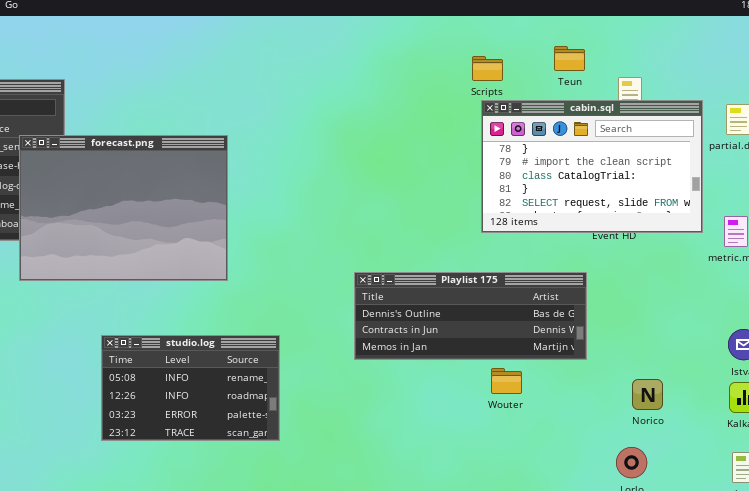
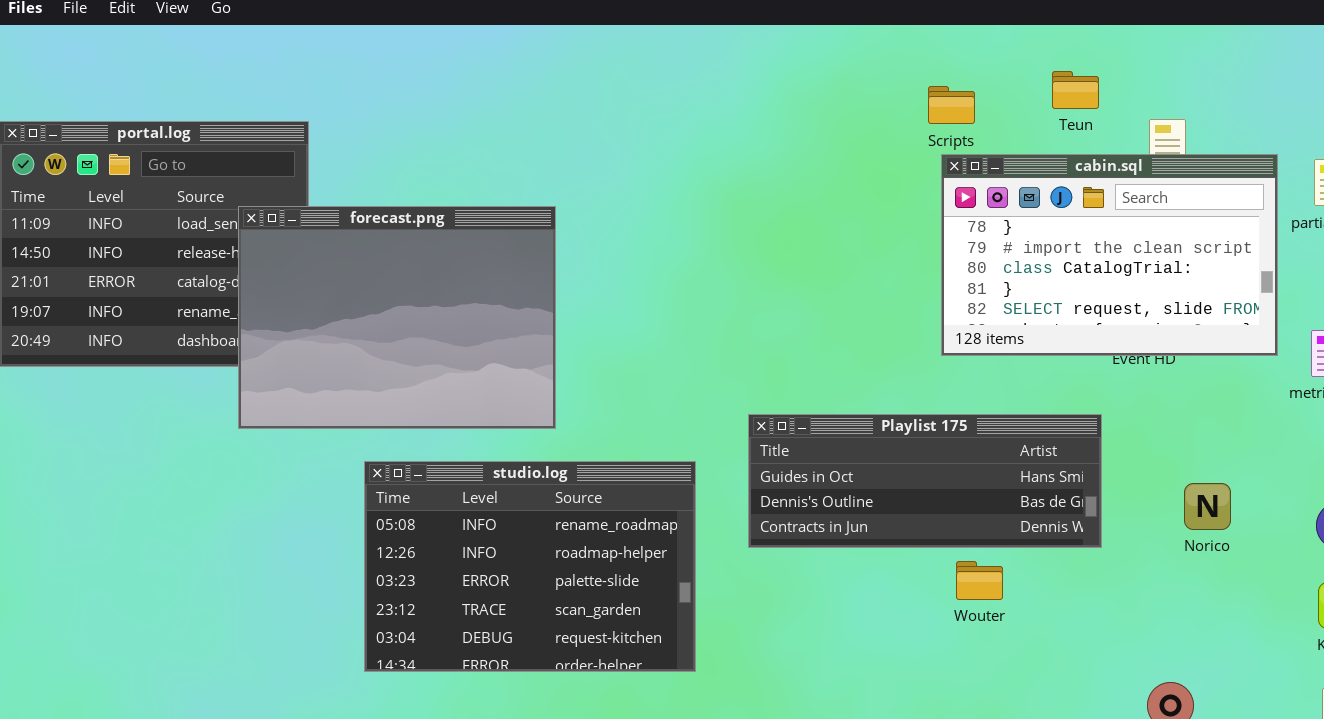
Playlist 175: [354,272,587,360] -> [748,414,1102,548], scrolled up 1 row
studio.log: [101,335,280,441] -> [364,461,696,672], resized
Norico: [632,379,663,410] -> [1184,483,1231,530], moved

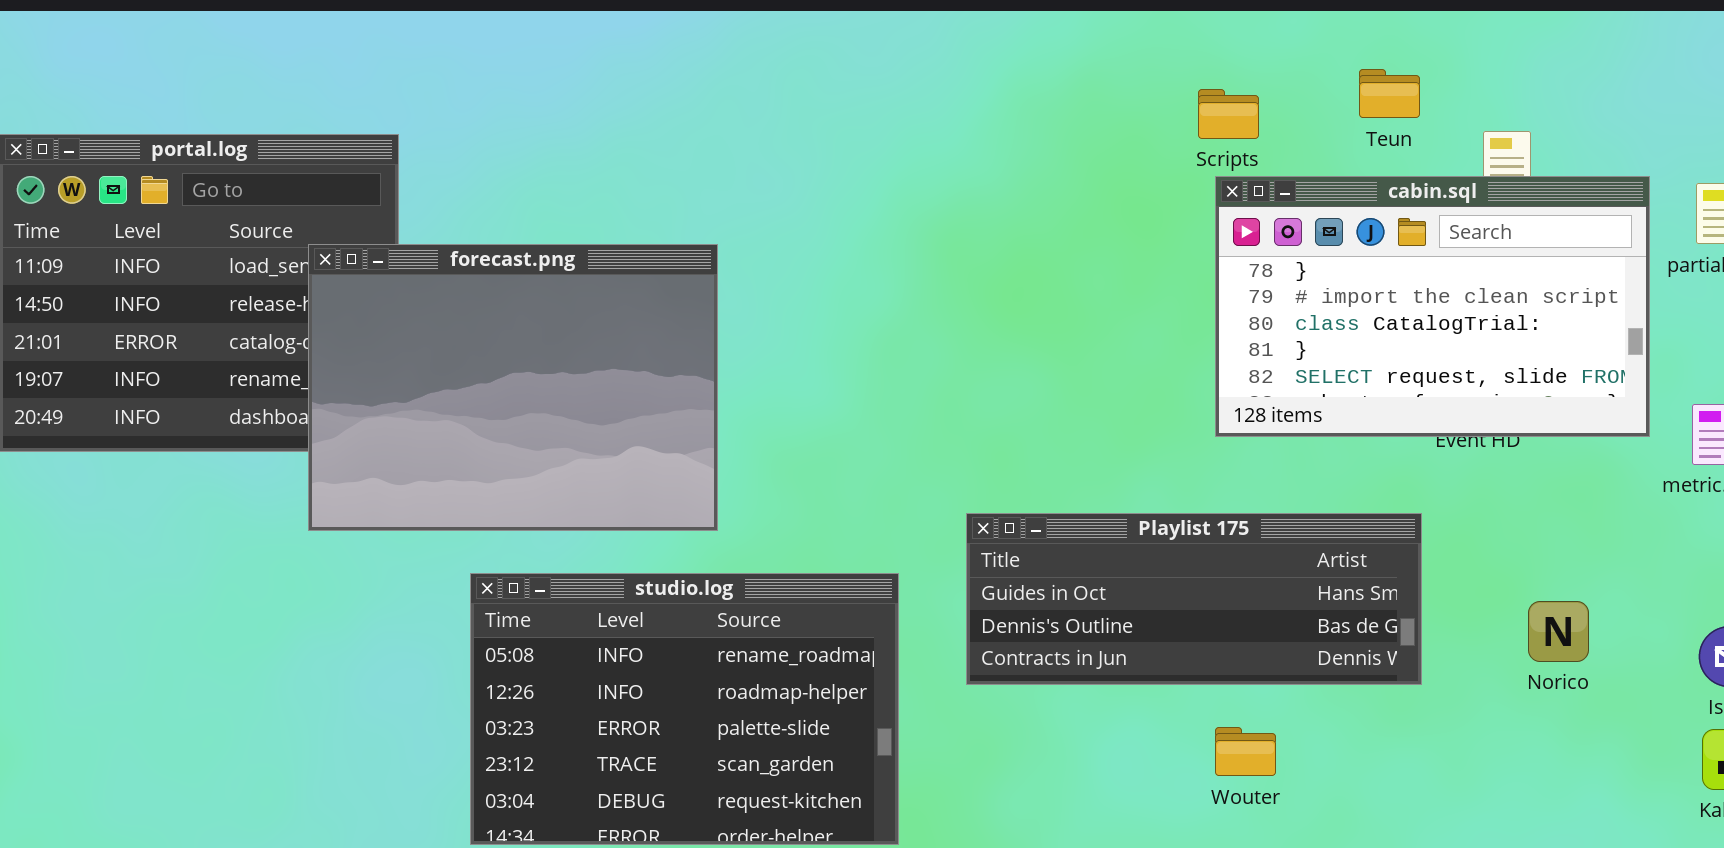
Wouter: [956,561,1003,600] -> [1215,727,1276,776], moved

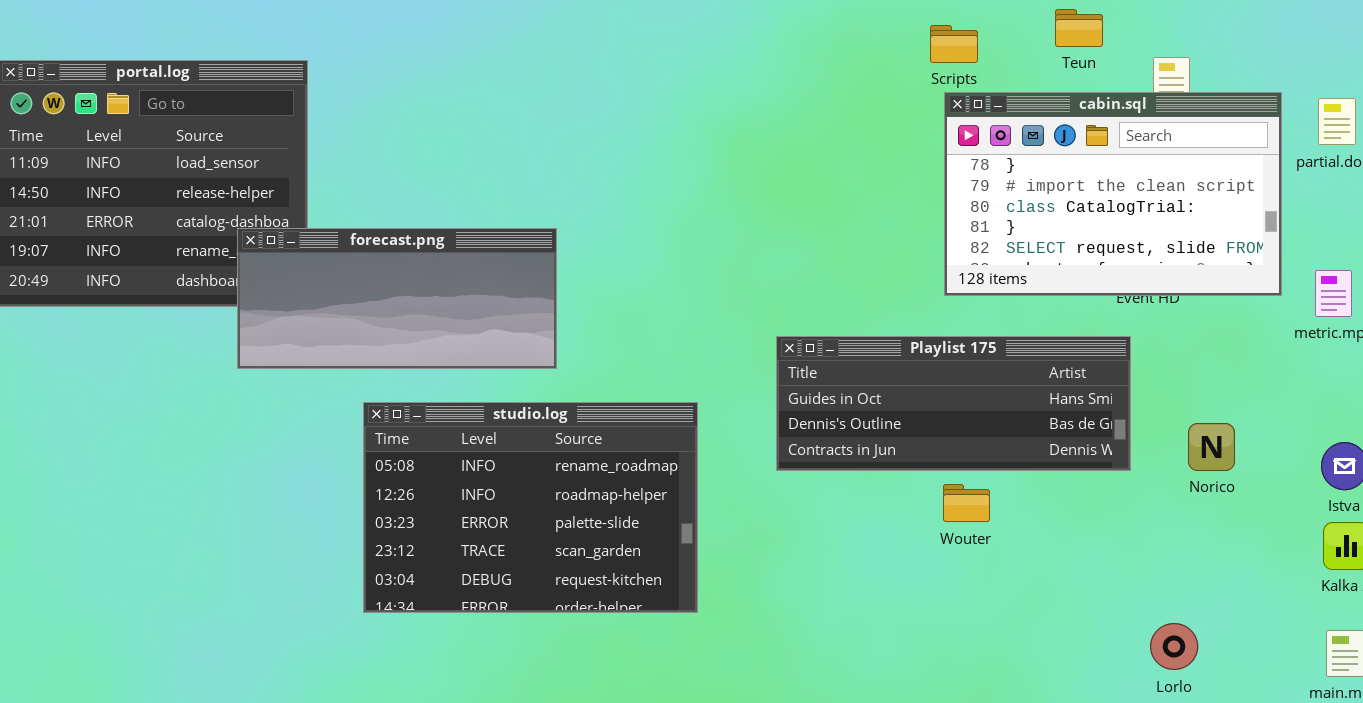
forecast.png: [308,244,718,531] -> [237,228,557,369], resized
Playlist 175: [966,513,1422,685] -> [776,336,1131,471], moved
Wouter: [1215,727,1276,776] -> [943,484,990,522], moved

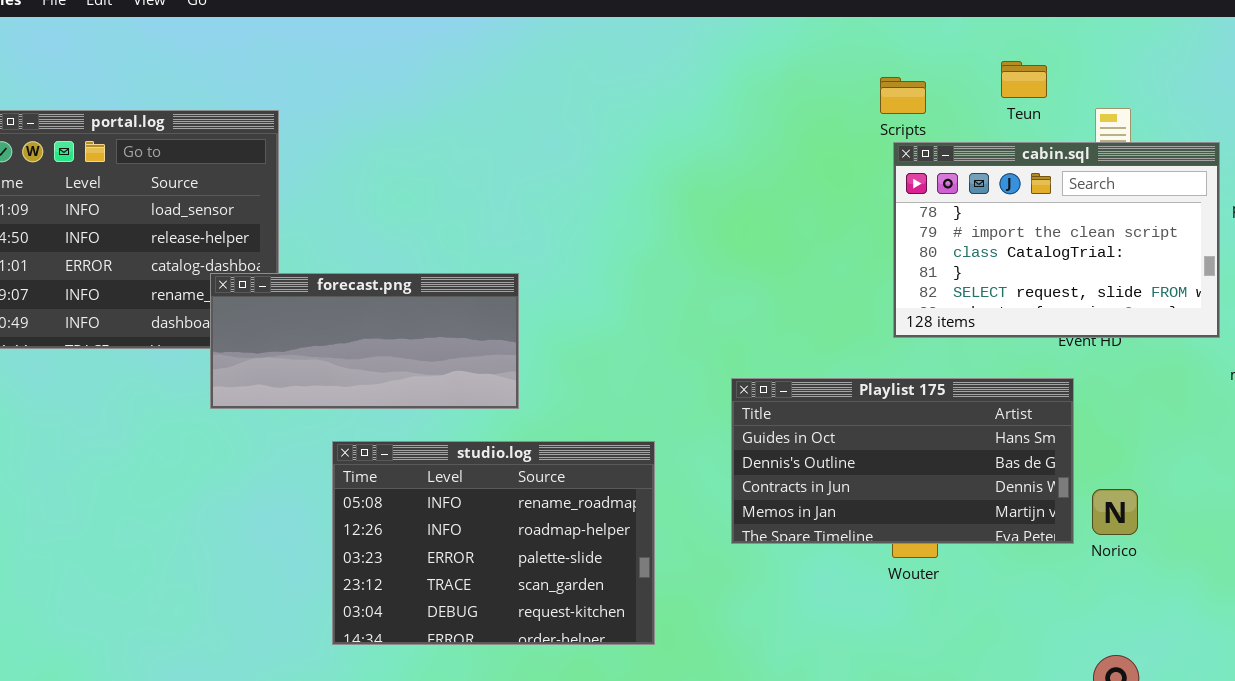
Playlist 175: [776,336,1131,471] -> [731,378,1074,544], resized
Norico: [1188,423,1235,471] -> [1092,489,1138,535], moved

